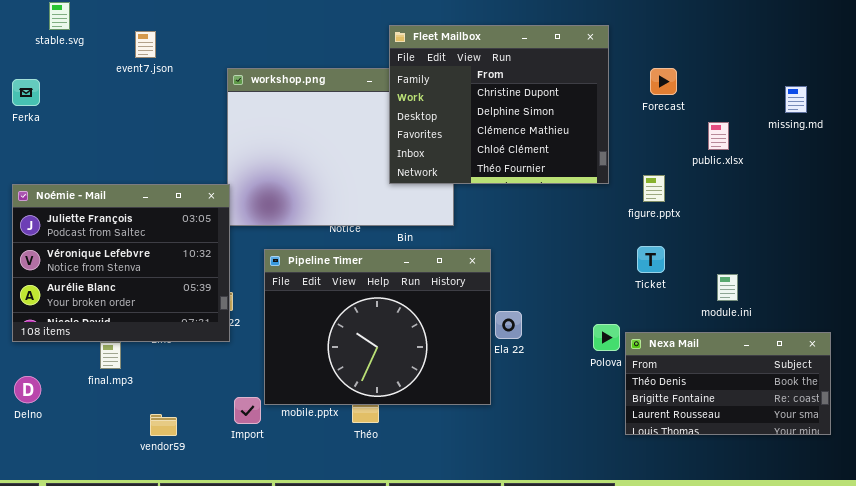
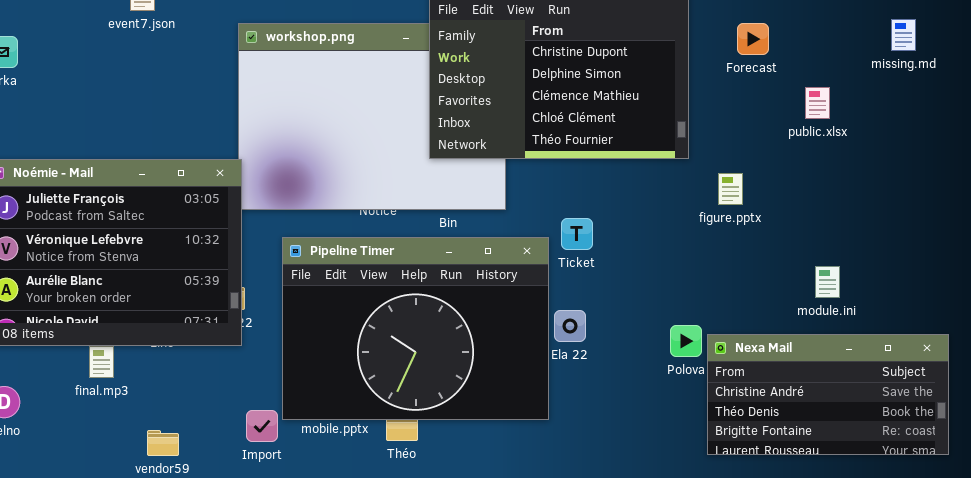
missing.md: [785,86,807,113] -> [891,19,916,51], moved
figure.pptx: [643,175,665,202] -> [718,173,743,205], moved
Ticket: [637,246,665,273] -> [561,218,593,250], moved
Nexa Mail: [625,332,831,435] -> [707,334,949,455], scrolled up 1 row

